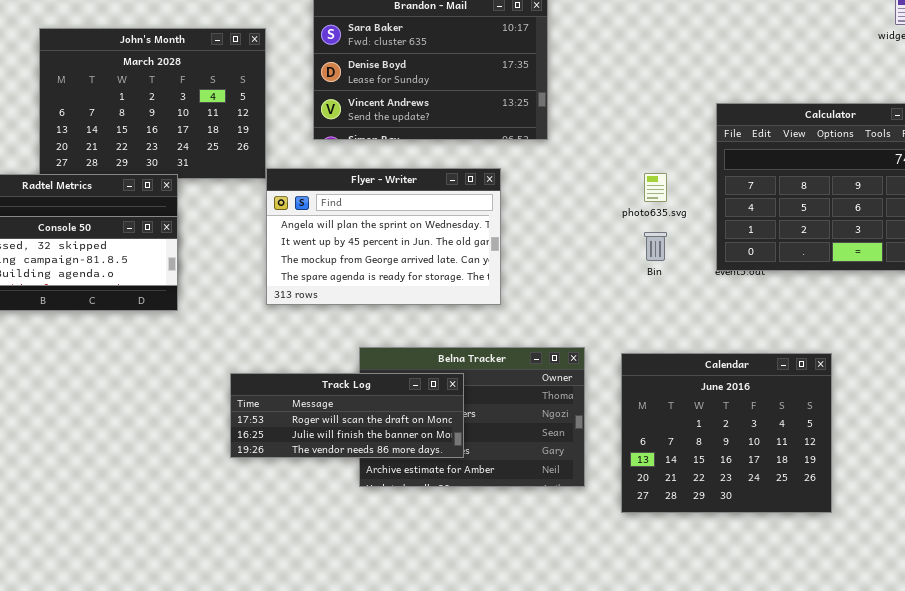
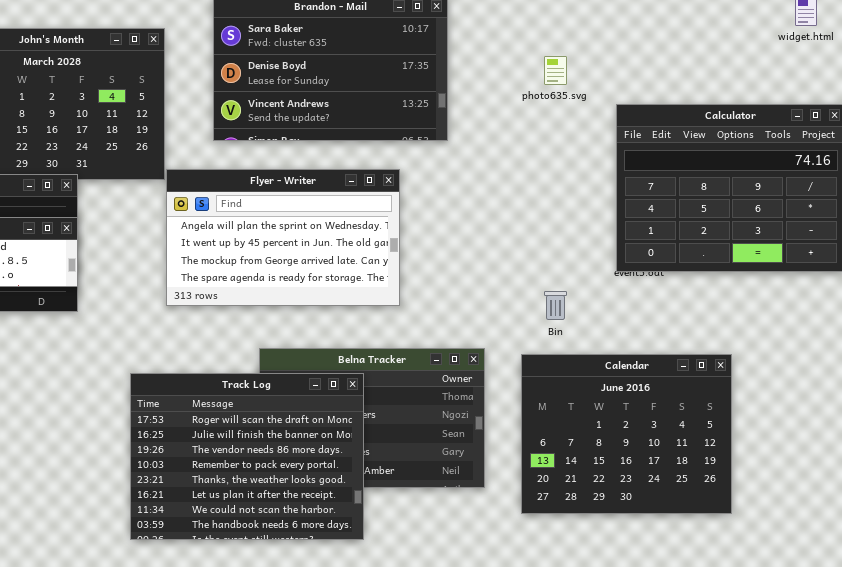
photo635.svg: [644,173,667,202] -> [544,56,567,85], moved
Bin: [644,232,667,261] -> [544,291,567,320], moved
Track Log: [230,373,464,458] -> [130,373,364,540], resized

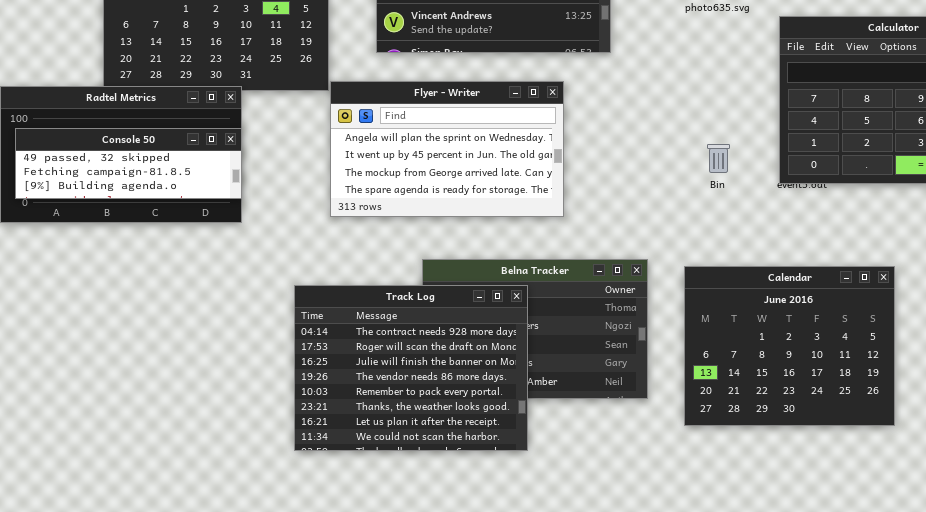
Bin: [544,291,567,320] -> [707,144,730,173], moved
Track Log: [130,373,364,540] -> [294,285,528,451], scrolled up 1 row

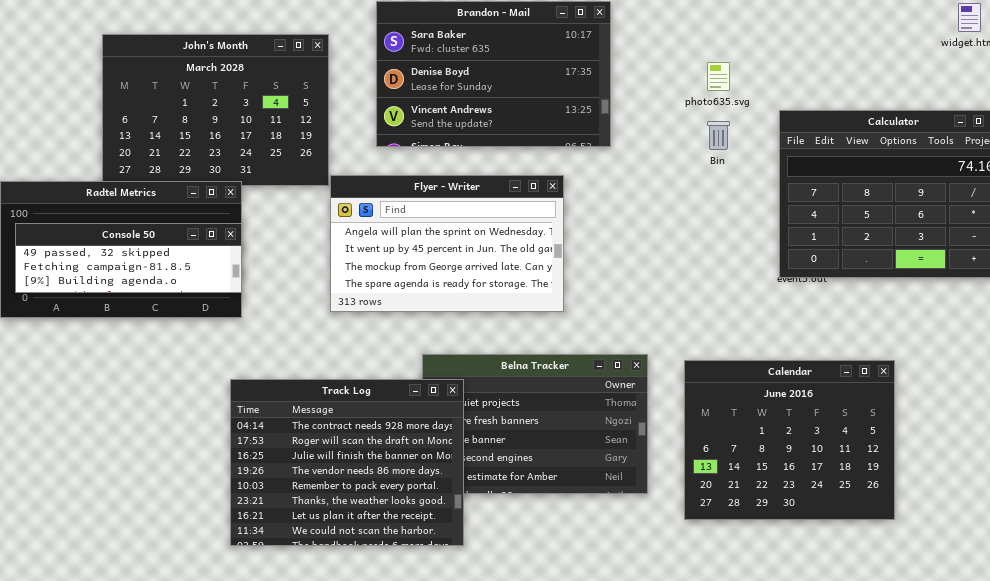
Bin: [707,144,730,173] -> [707,121,730,150], moved
Track Log: [294,285,528,451] -> [230,379,464,546], moved

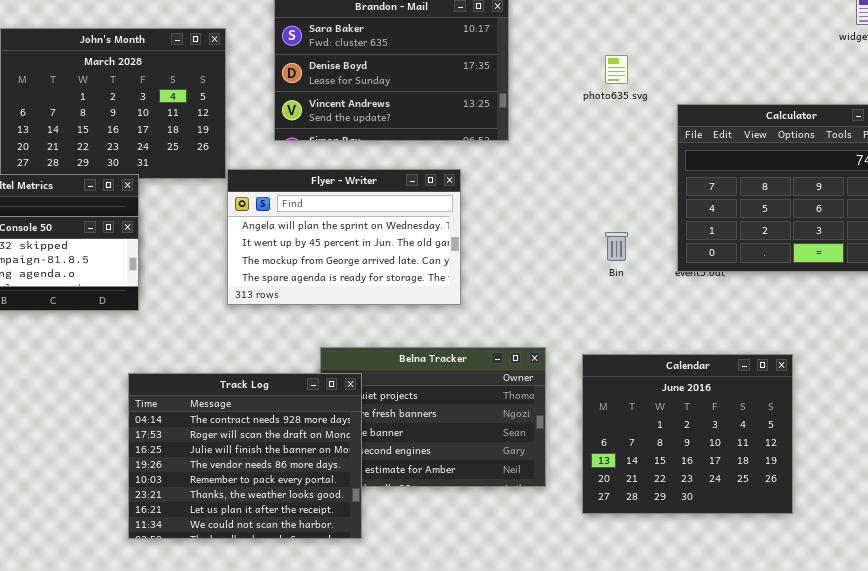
Bin: [707,121,730,150] -> [605,232,628,261], moved

